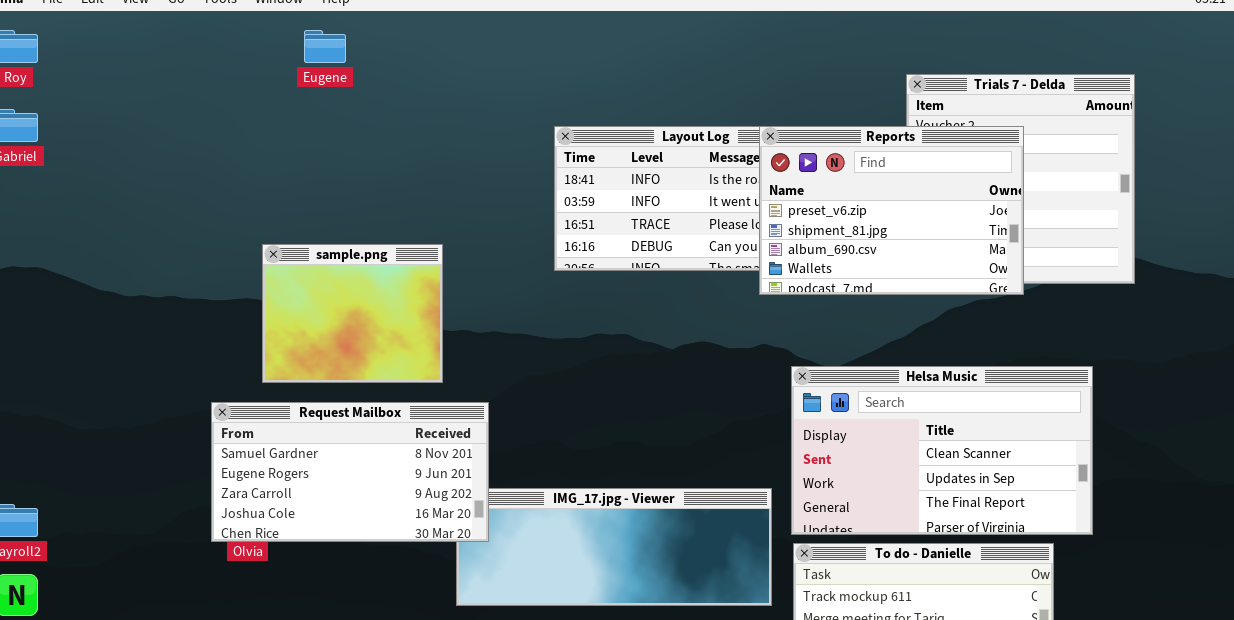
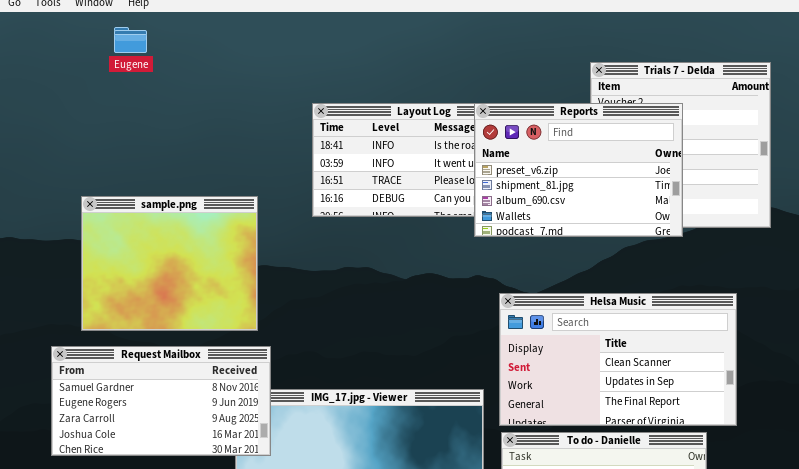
sample.png: [262,244,443,383] -> [81,196,258,331], resized
Request Mailbox: [211,402,489,542] -> [51,346,271,456], moved

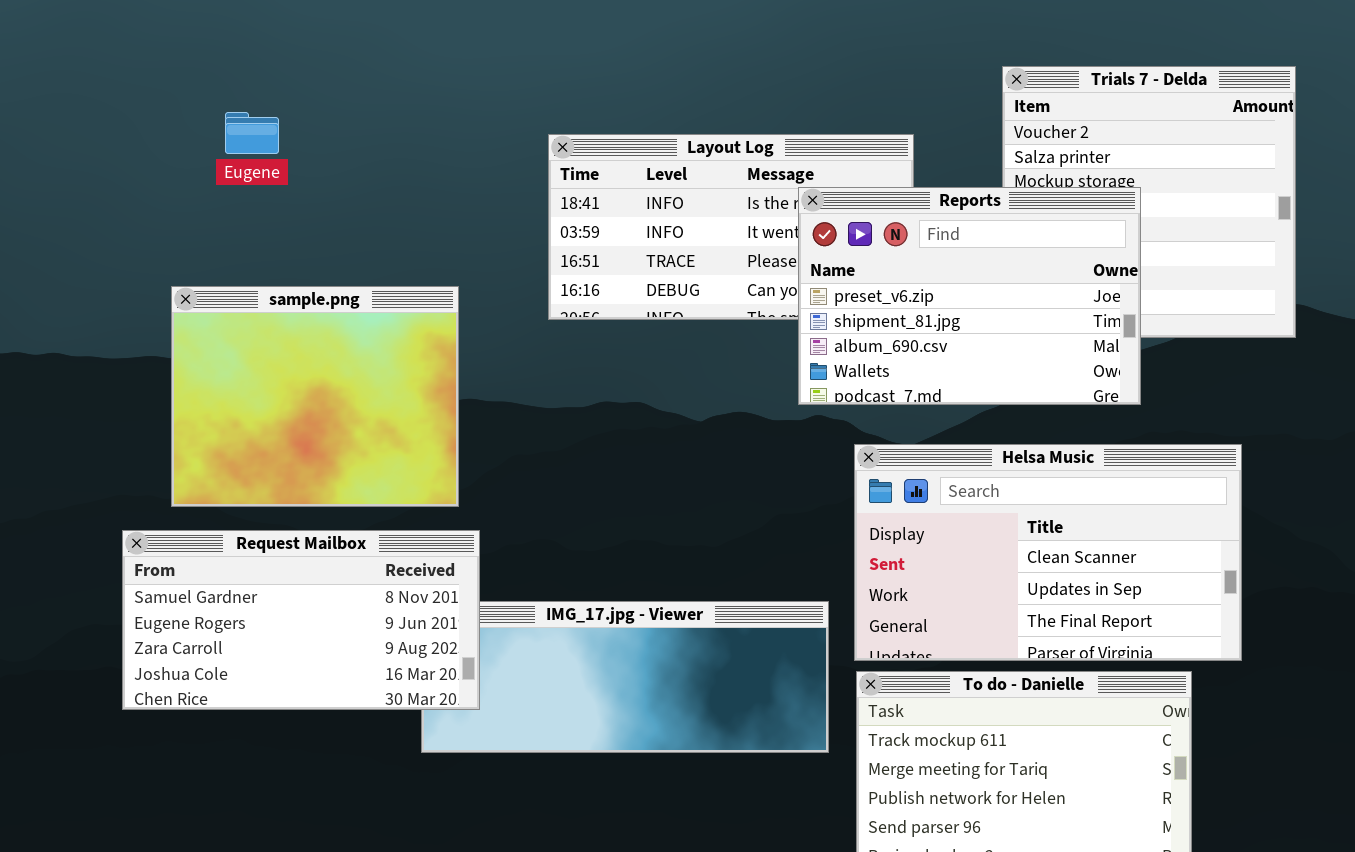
Eugene: [114,27,147,53] -> [225,112,279,154], moved
Reports: [474,103,683,237] -> [798,187,1141,405], moved

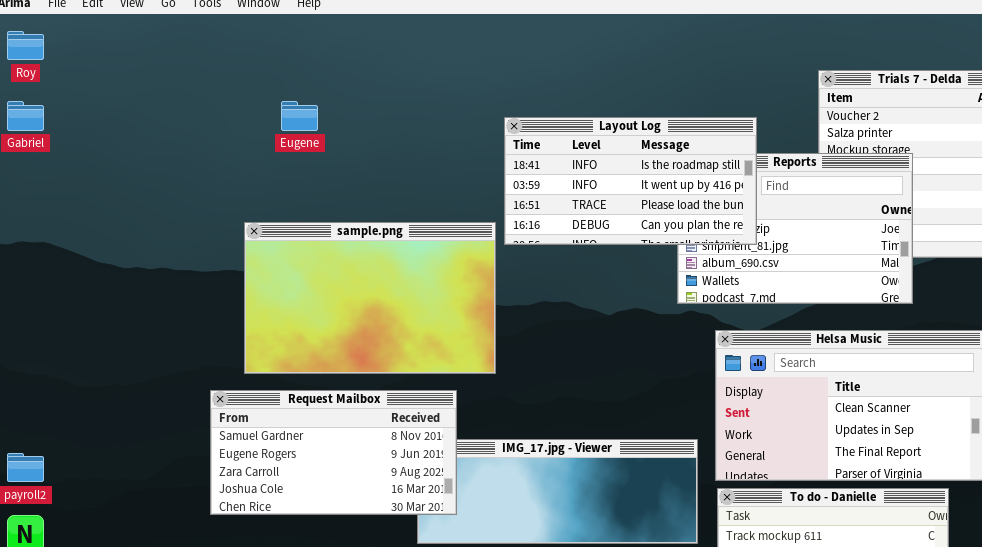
Layout Log: [548,134,914,320] -> [504,117,757,245], raised
sample.png: [171,286,459,507] -> [244,222,496,374], resized

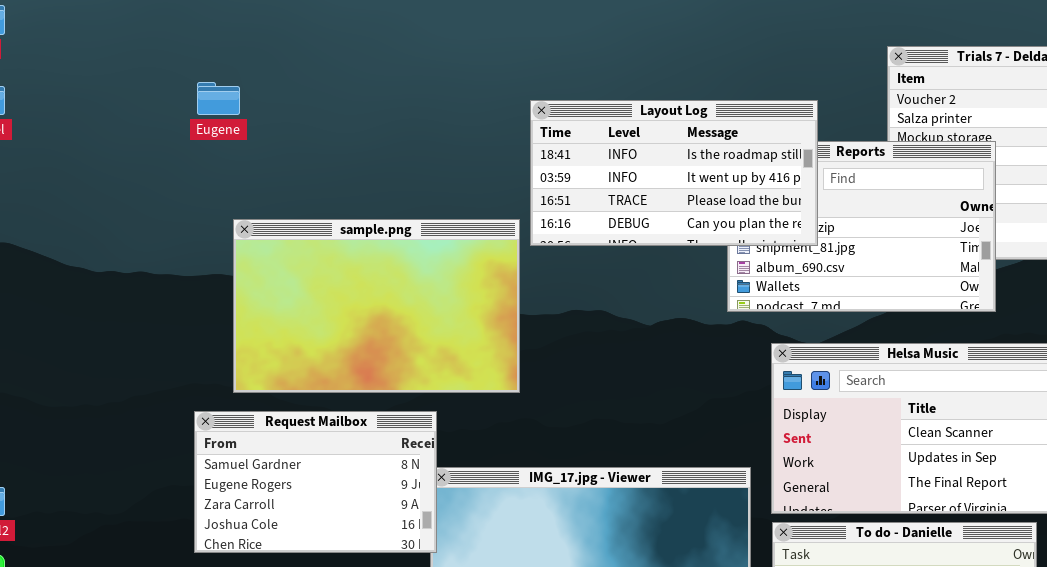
Eugene: [281,101,318,131] -> [197,82,240,115], moved
Request Mailbox: [210,390,457,515] -> [194,411,437,553], resized

